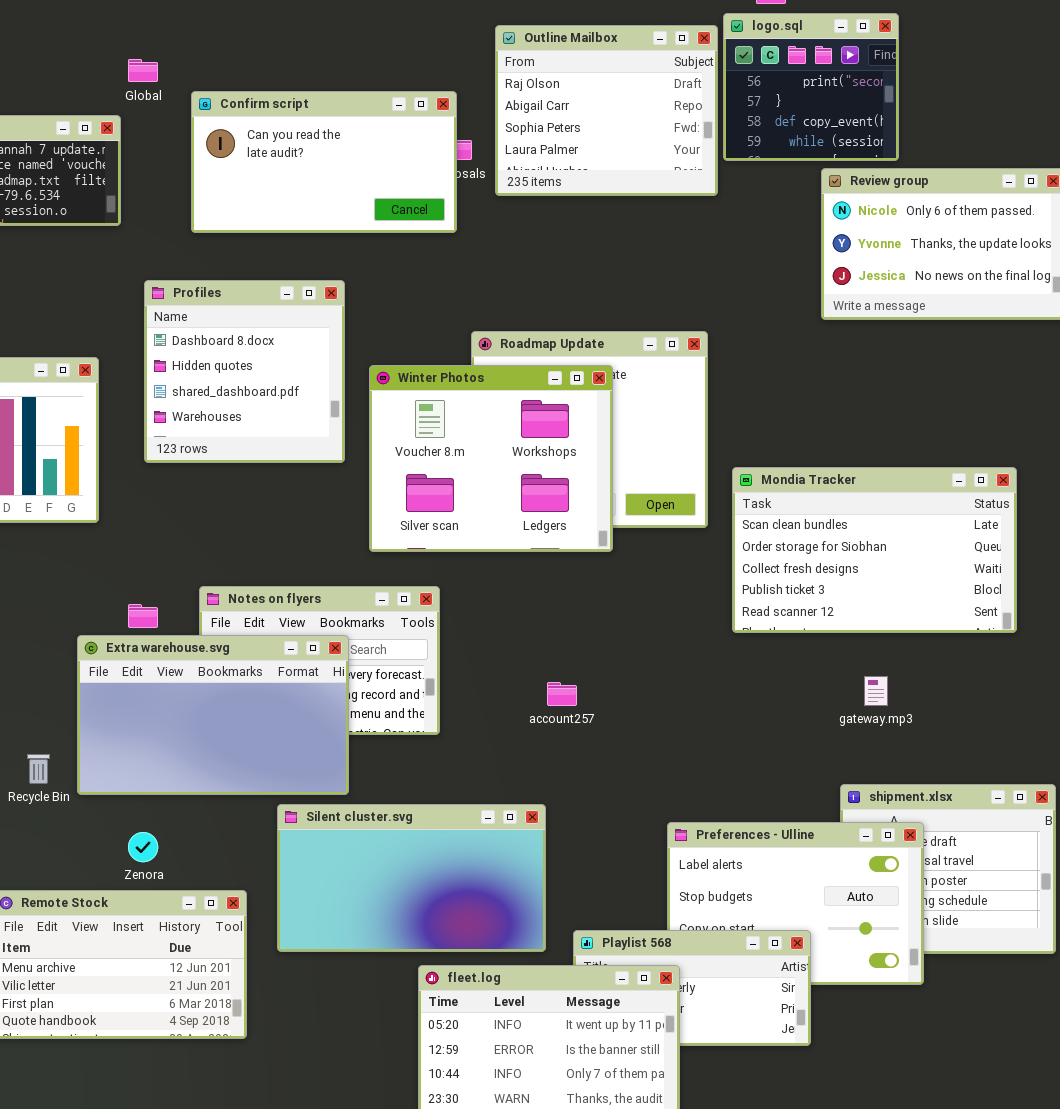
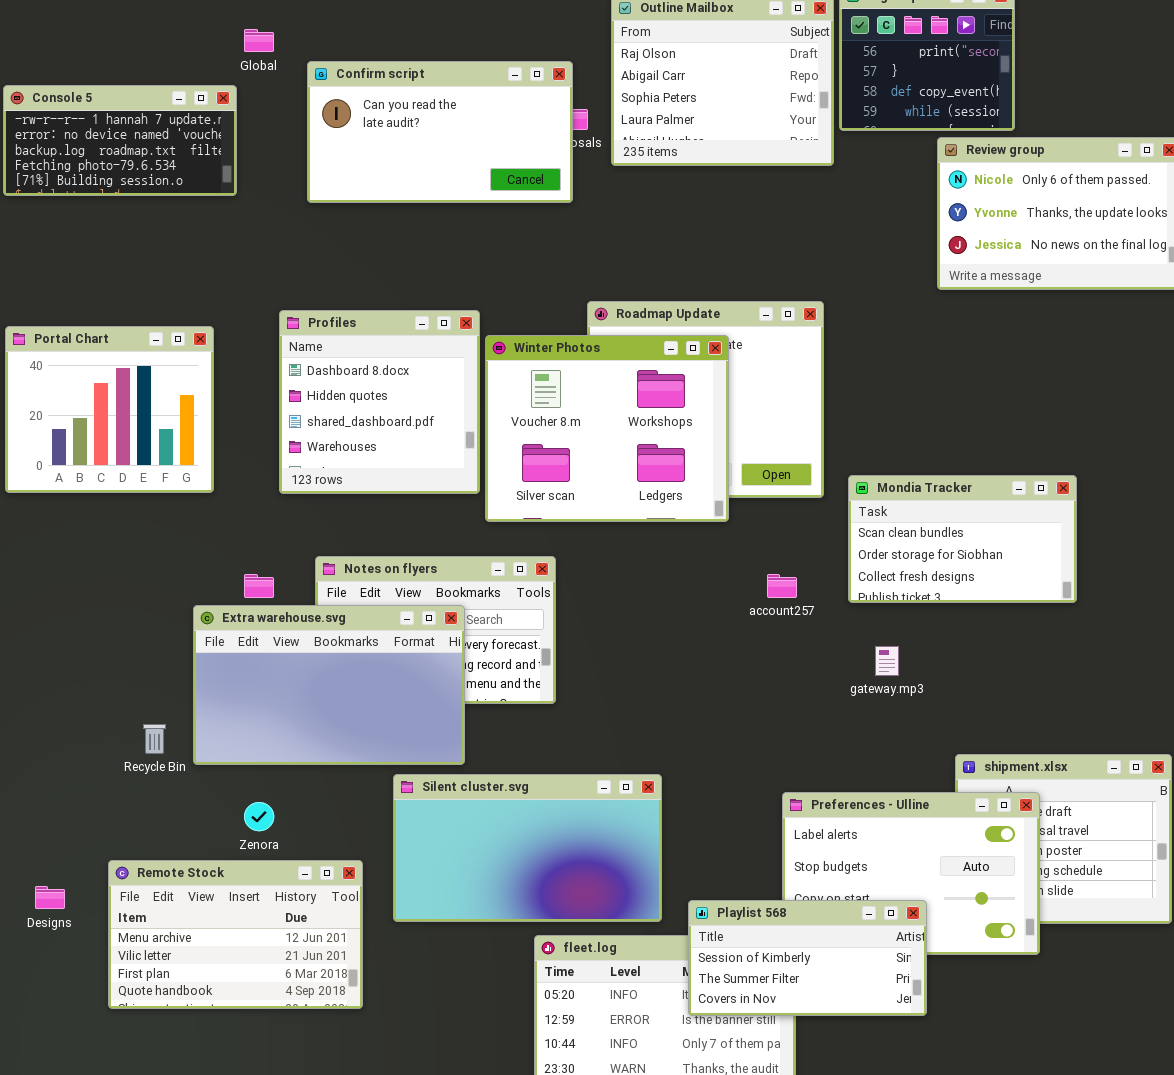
Profiles: [144,280,345,463] -> [279,310,480,494], moved
Mondia Tracker: [732,467,1017,633] -> [848,475,1077,603], resized
gateway.mp3: [864,676,888,706] -> [875,646,899,676], moved
account257: [547,682,577,706] -> [767,574,797,598], moved
Playlist 568: [573,930,811,1046] -> [688,900,927,1016], raised

